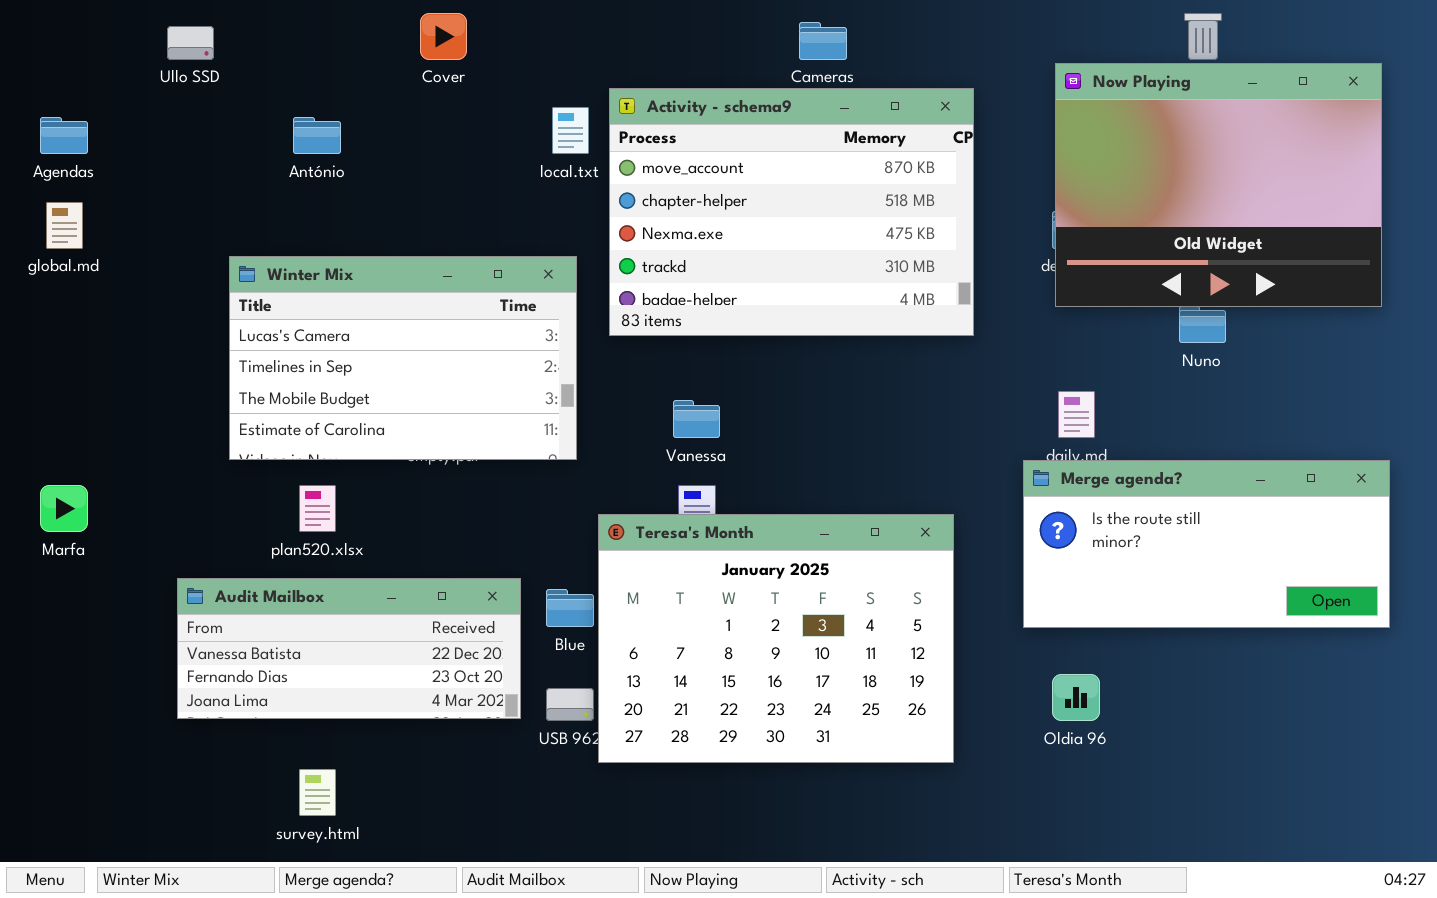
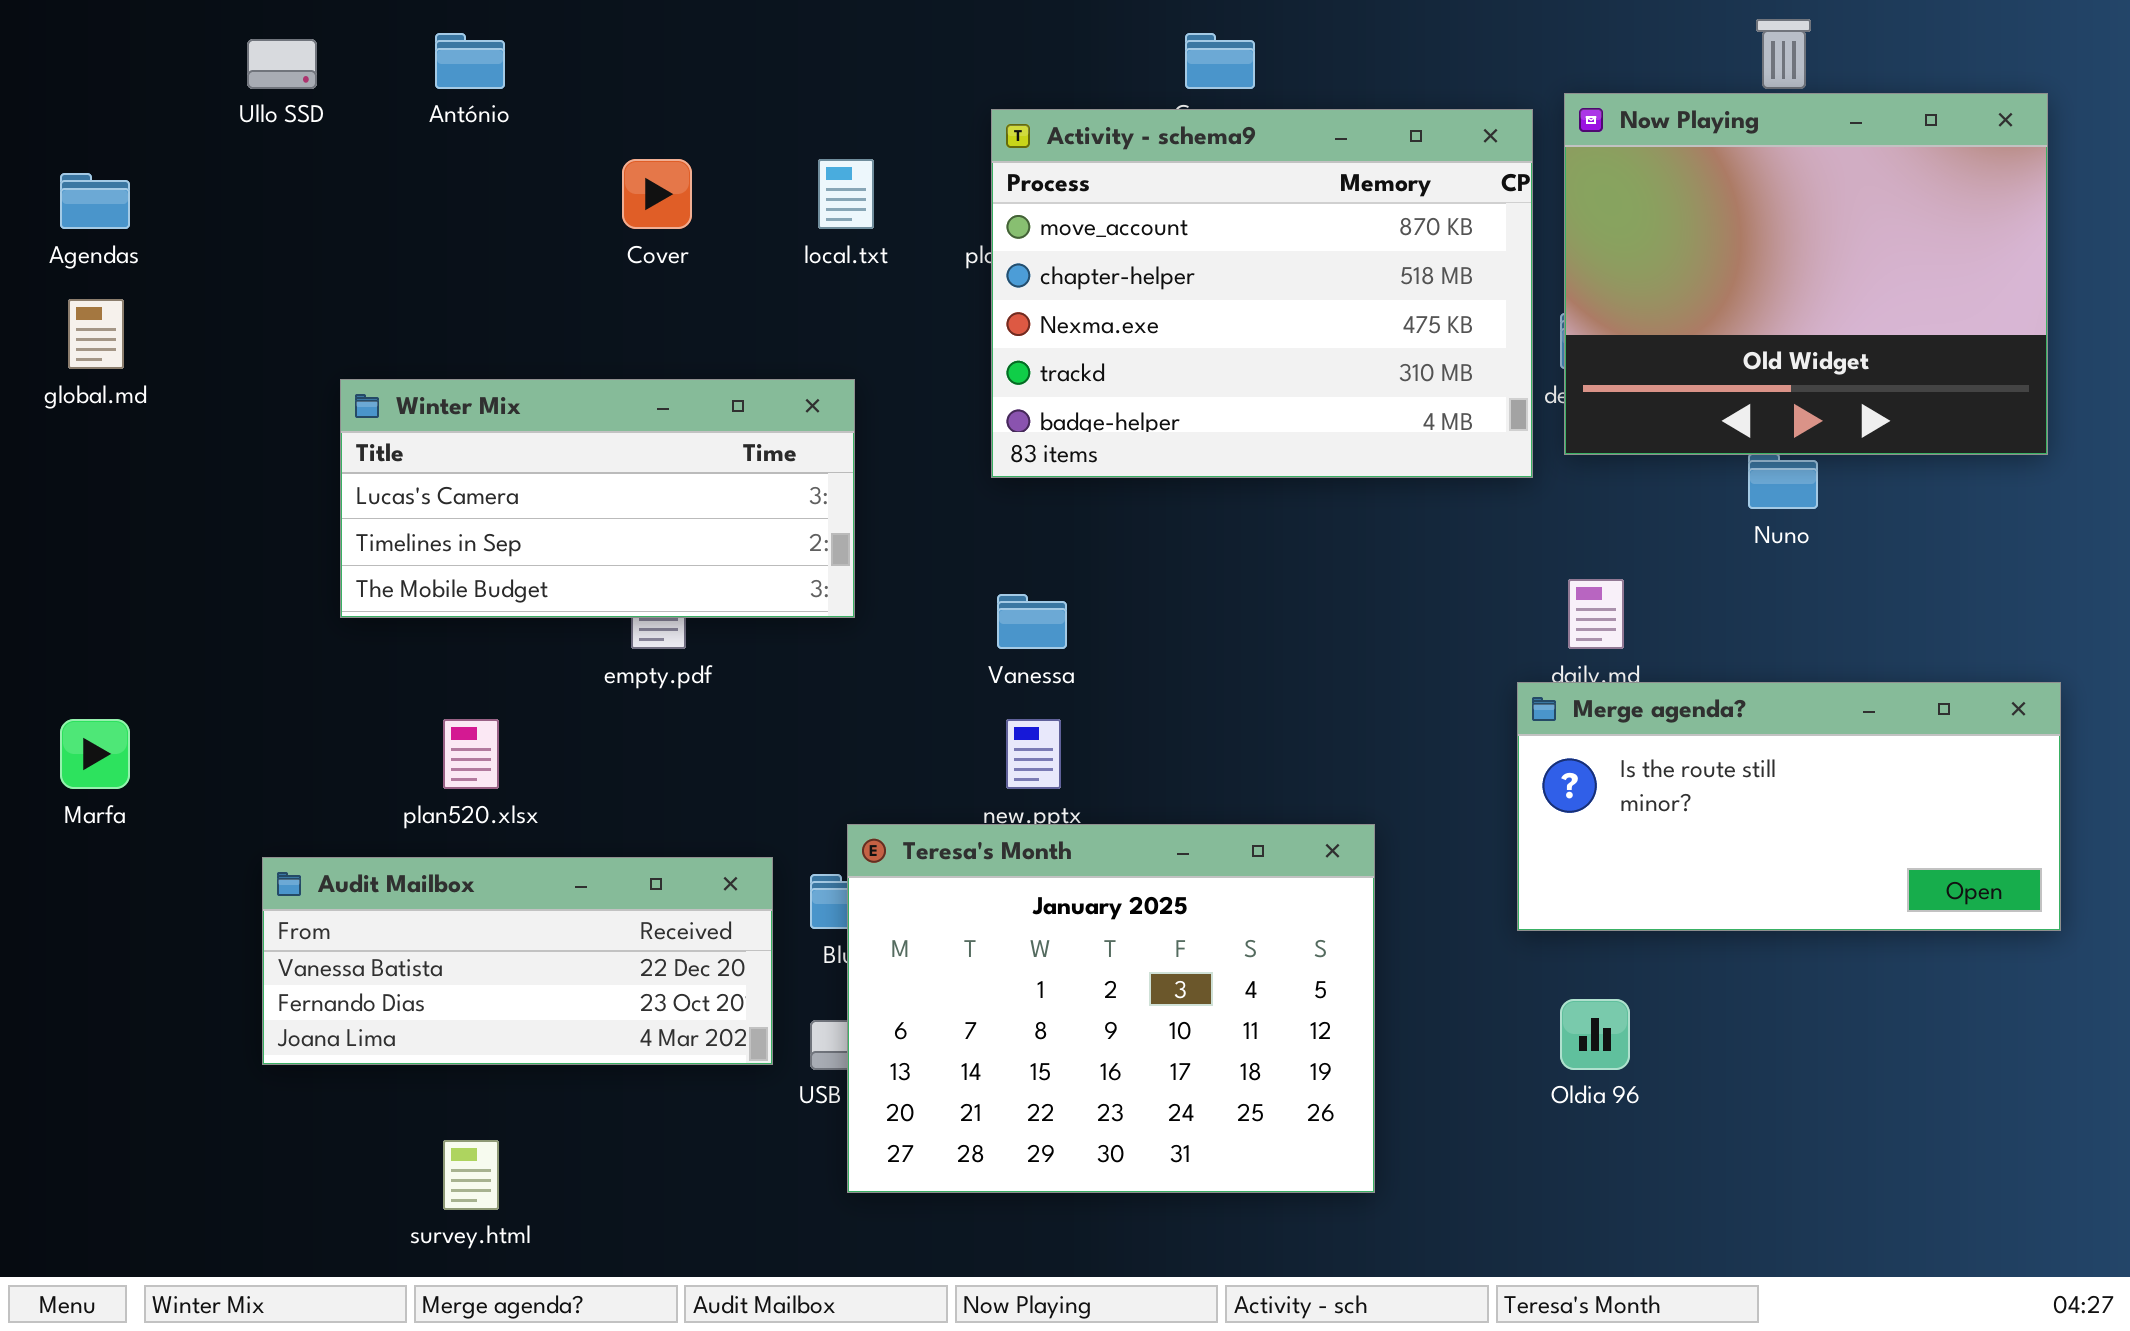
Cover: [420,13,467,60] -> [622,159,692,229], moved
Activity - schema9: [609,88,974,336] -> [991,109,1533,478], moved
António: [293,117,341,154] -> [435,33,505,89], moved
Winter Mix: [229,256,577,460] -> [340,379,855,618], resized
Teresa's Month: [598,514,954,763] -> [847,824,1375,1193], moved

